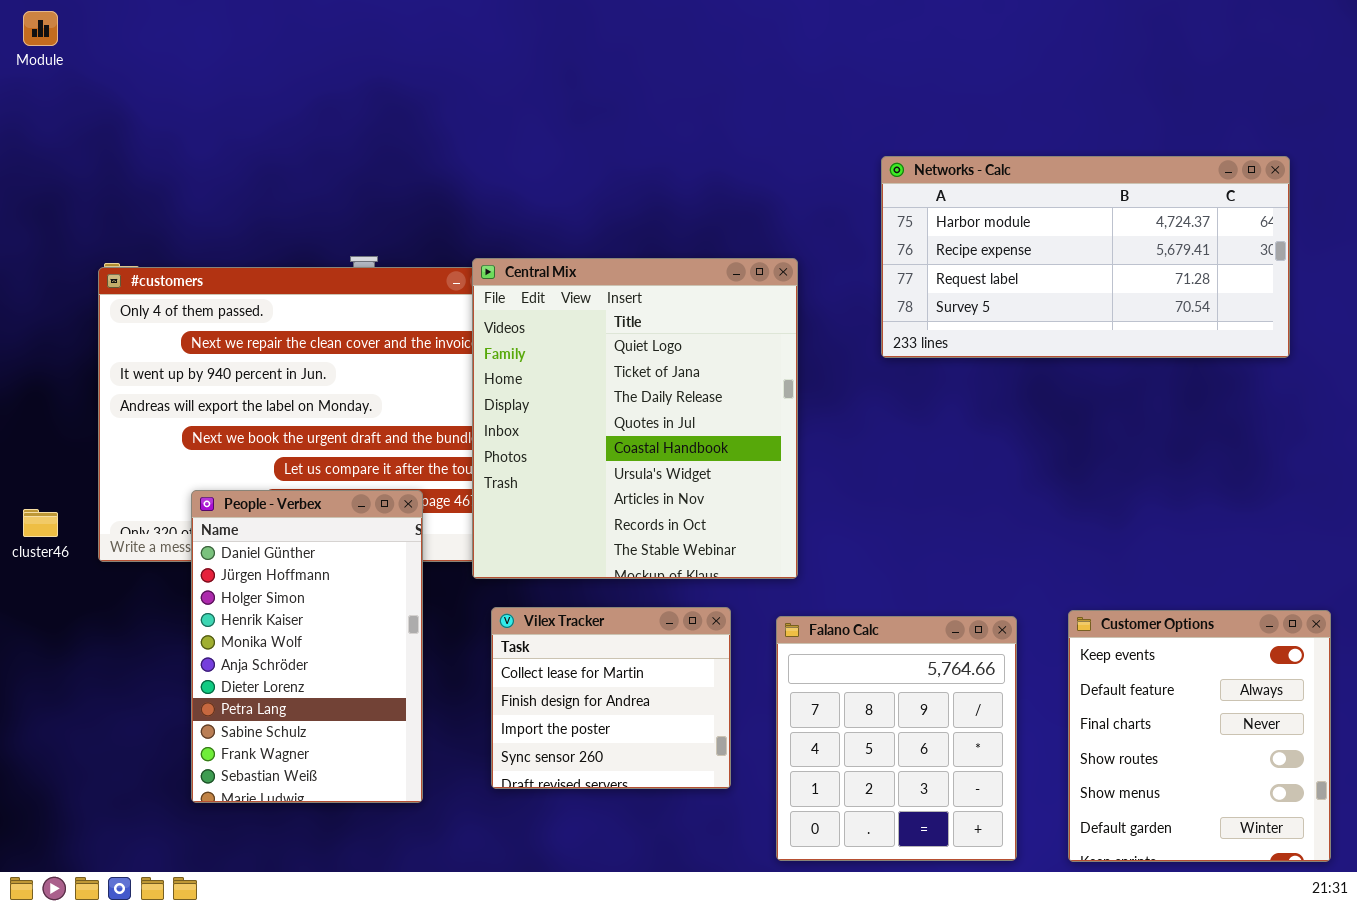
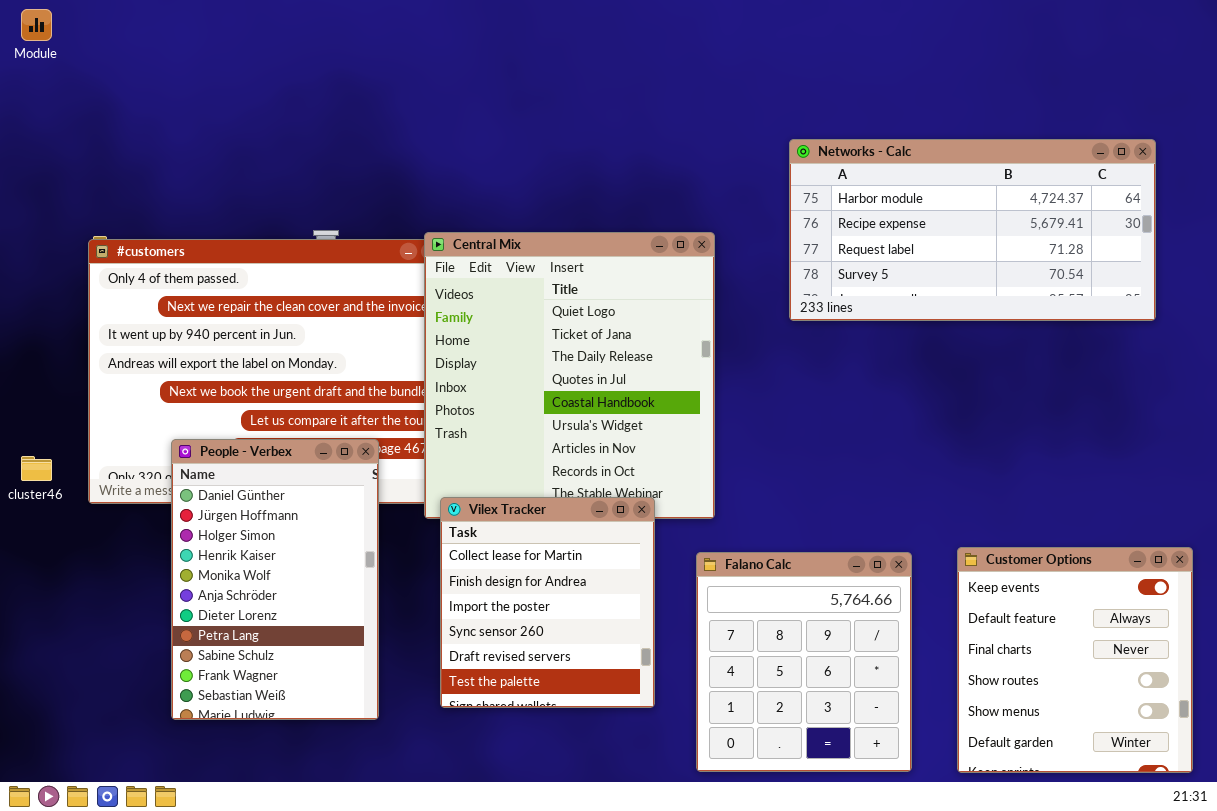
Vilex Tracker: [491,607,731,789] -> [440,497,655,708], resized

